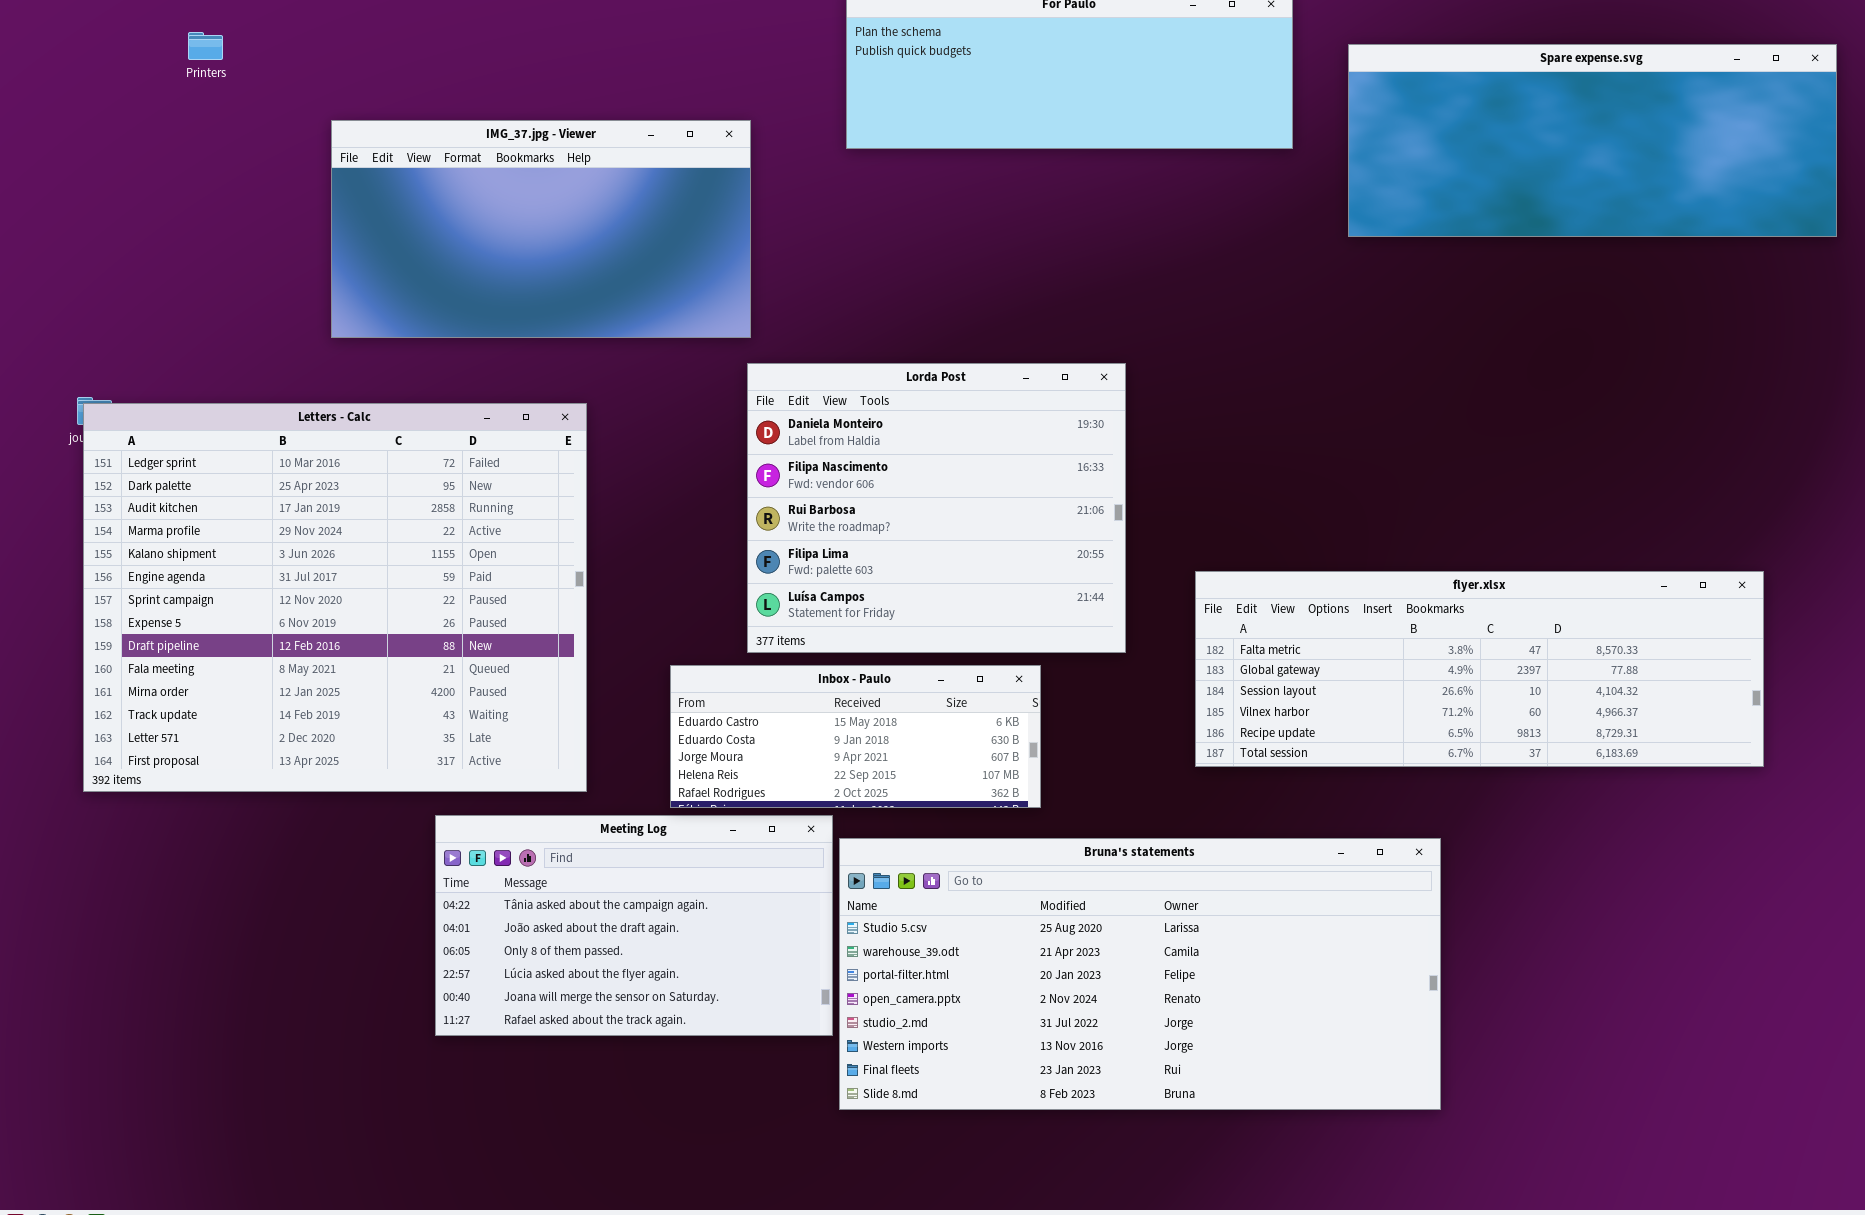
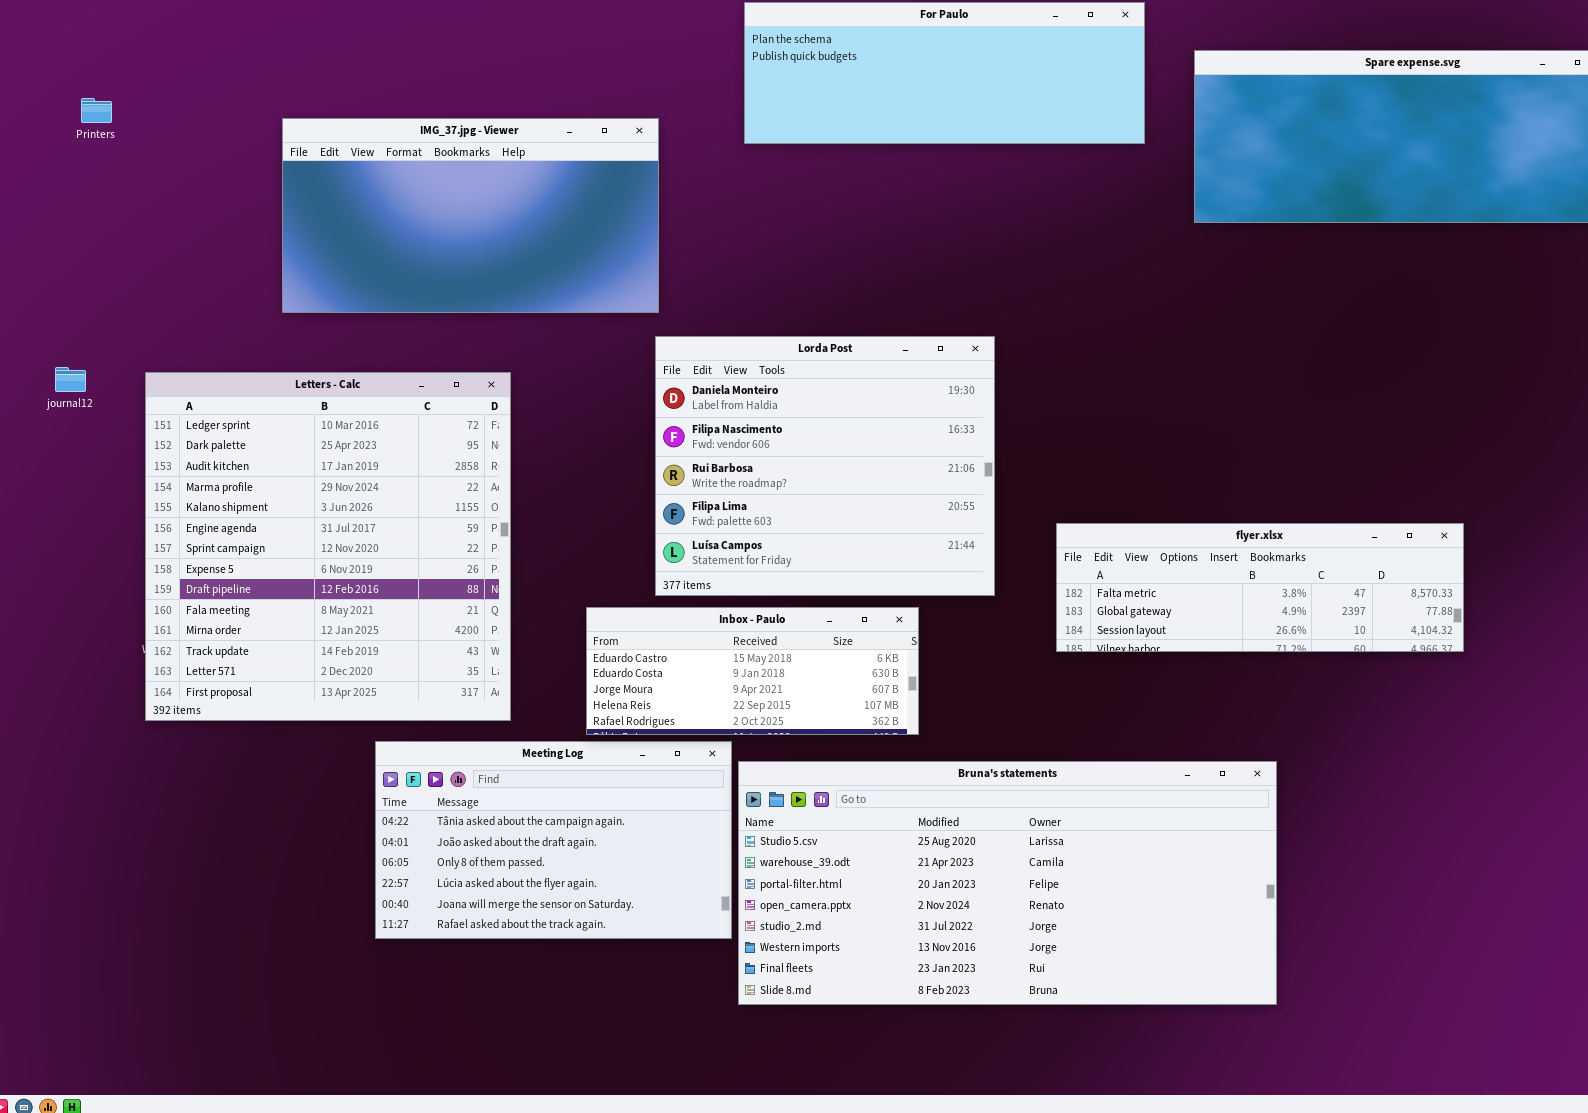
Printers: [188,32,223,60] -> [81,98,112,123], moved
Letters - Calc: [83,403,587,792] -> [145,372,511,721], resized
flyer.xlsx: [1195,571,1764,767] -> [1056,523,1464,652], resized

